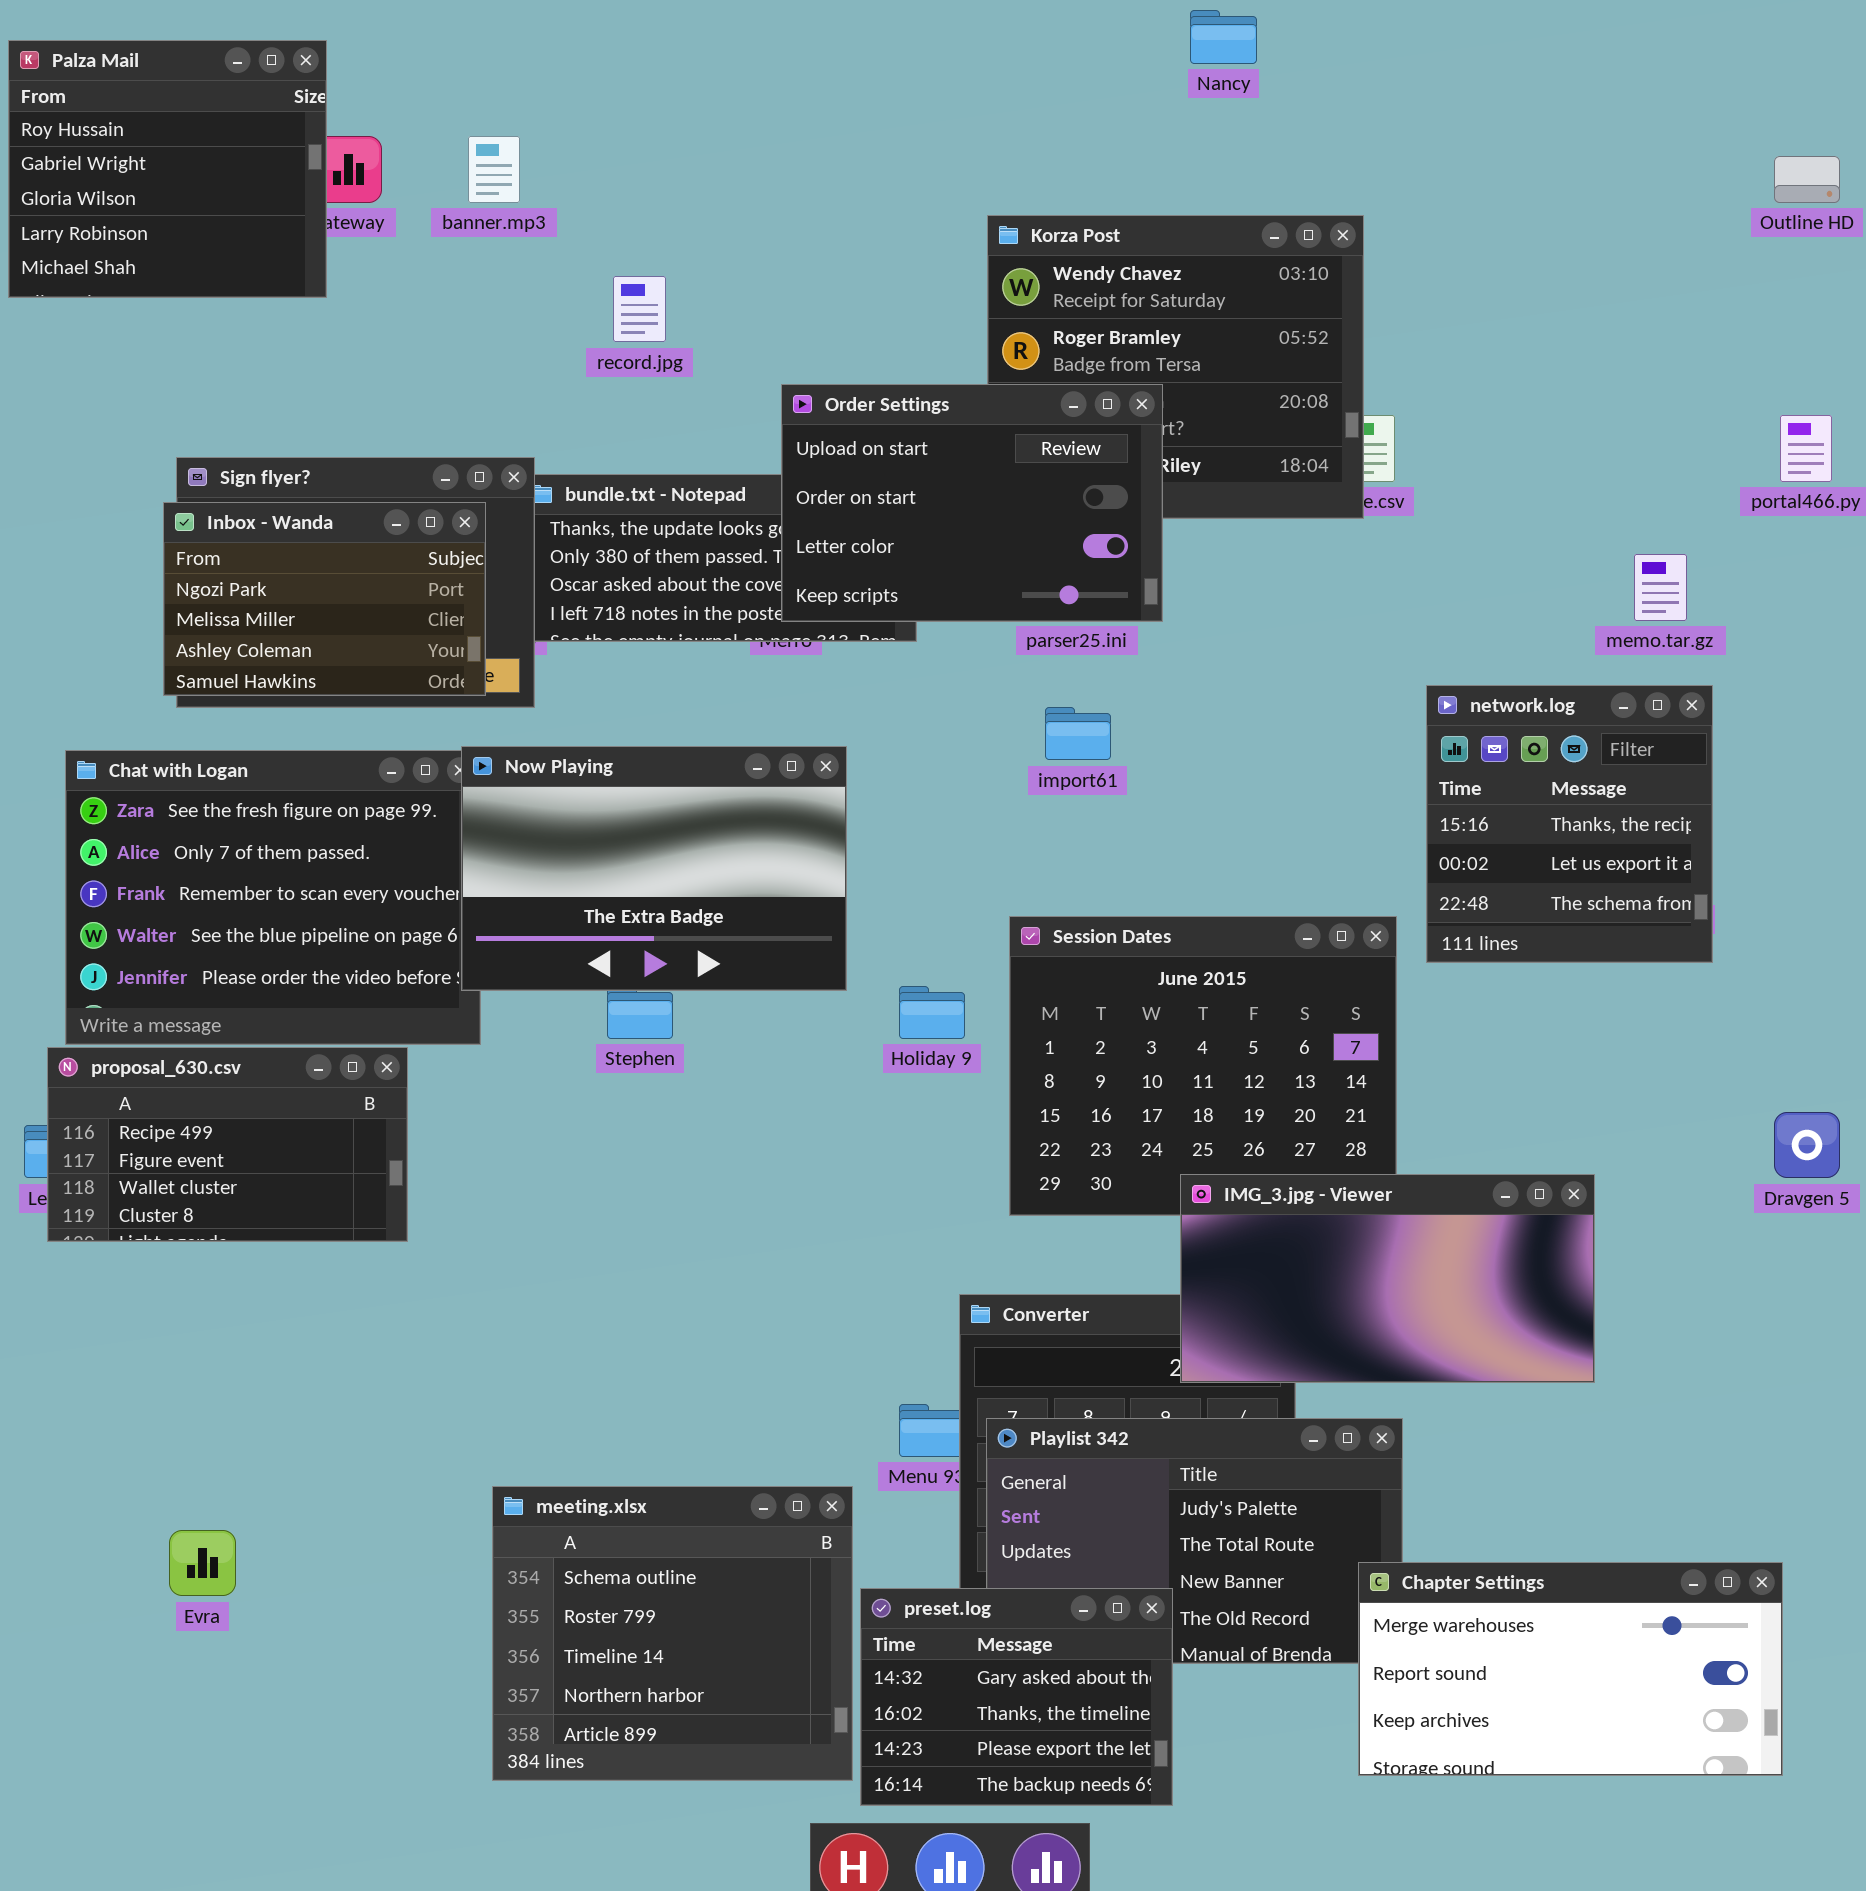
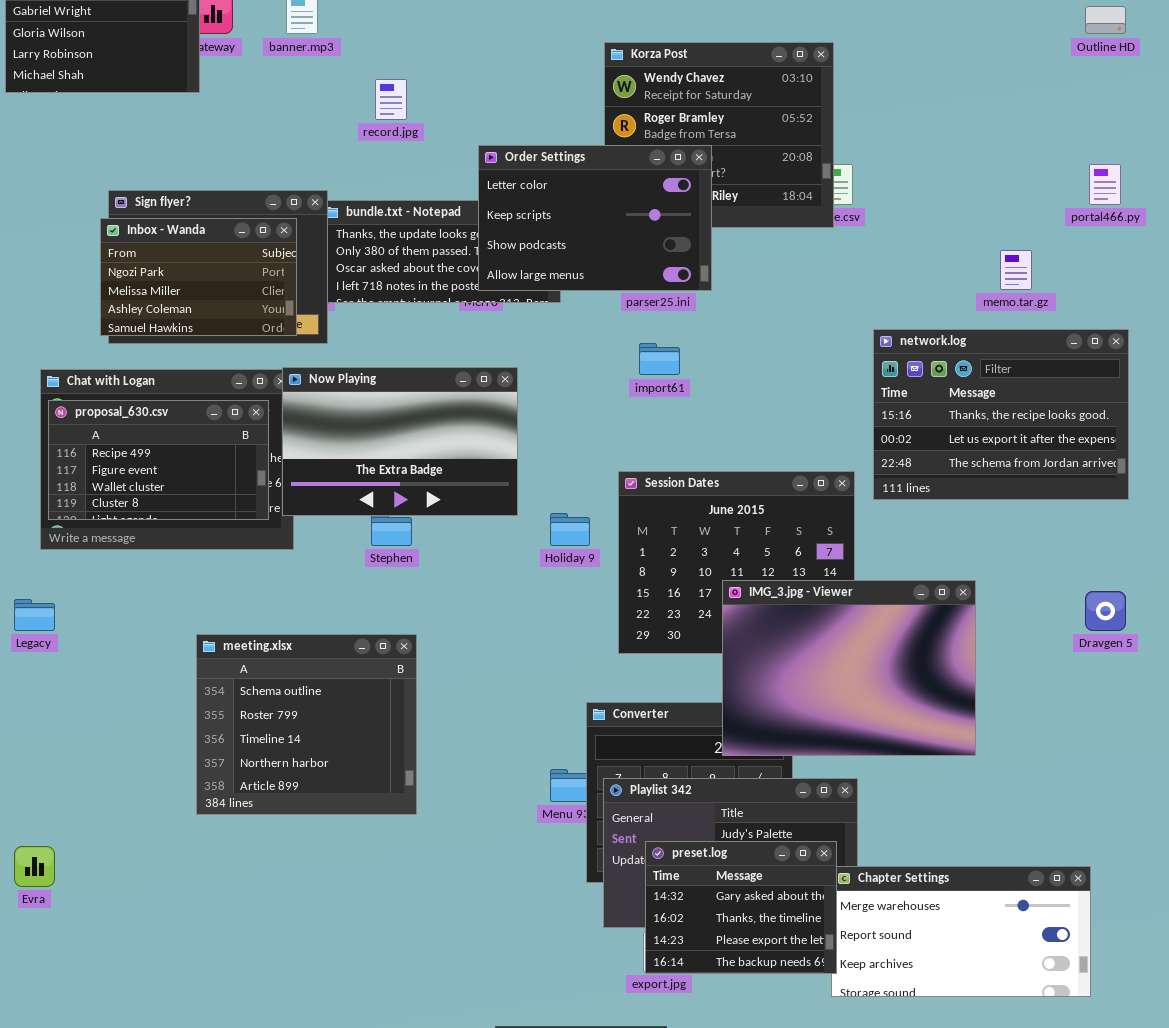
Order Settings: [781,384,1163,622] -> [478,145,712,291], scrolled down 2 rows
network.log: [1426,685,1713,963] -> [873,329,1129,500], resized
proposal_630.csv: [47,1047,408,1242] -> [48,400,269,520], moved
IMG_3.jpg - Viewer: [1180,1174,1595,1383] -> [722,580,976,756], resized
meeting.xlsx: [492,1486,853,1781] -> [196,634,417,815], moved
Evra: [169,1530,236,1596] -> [14,846,55,887], moved
preset.log: [860,1588,1173,1806] -> [645,841,837,974], moved

